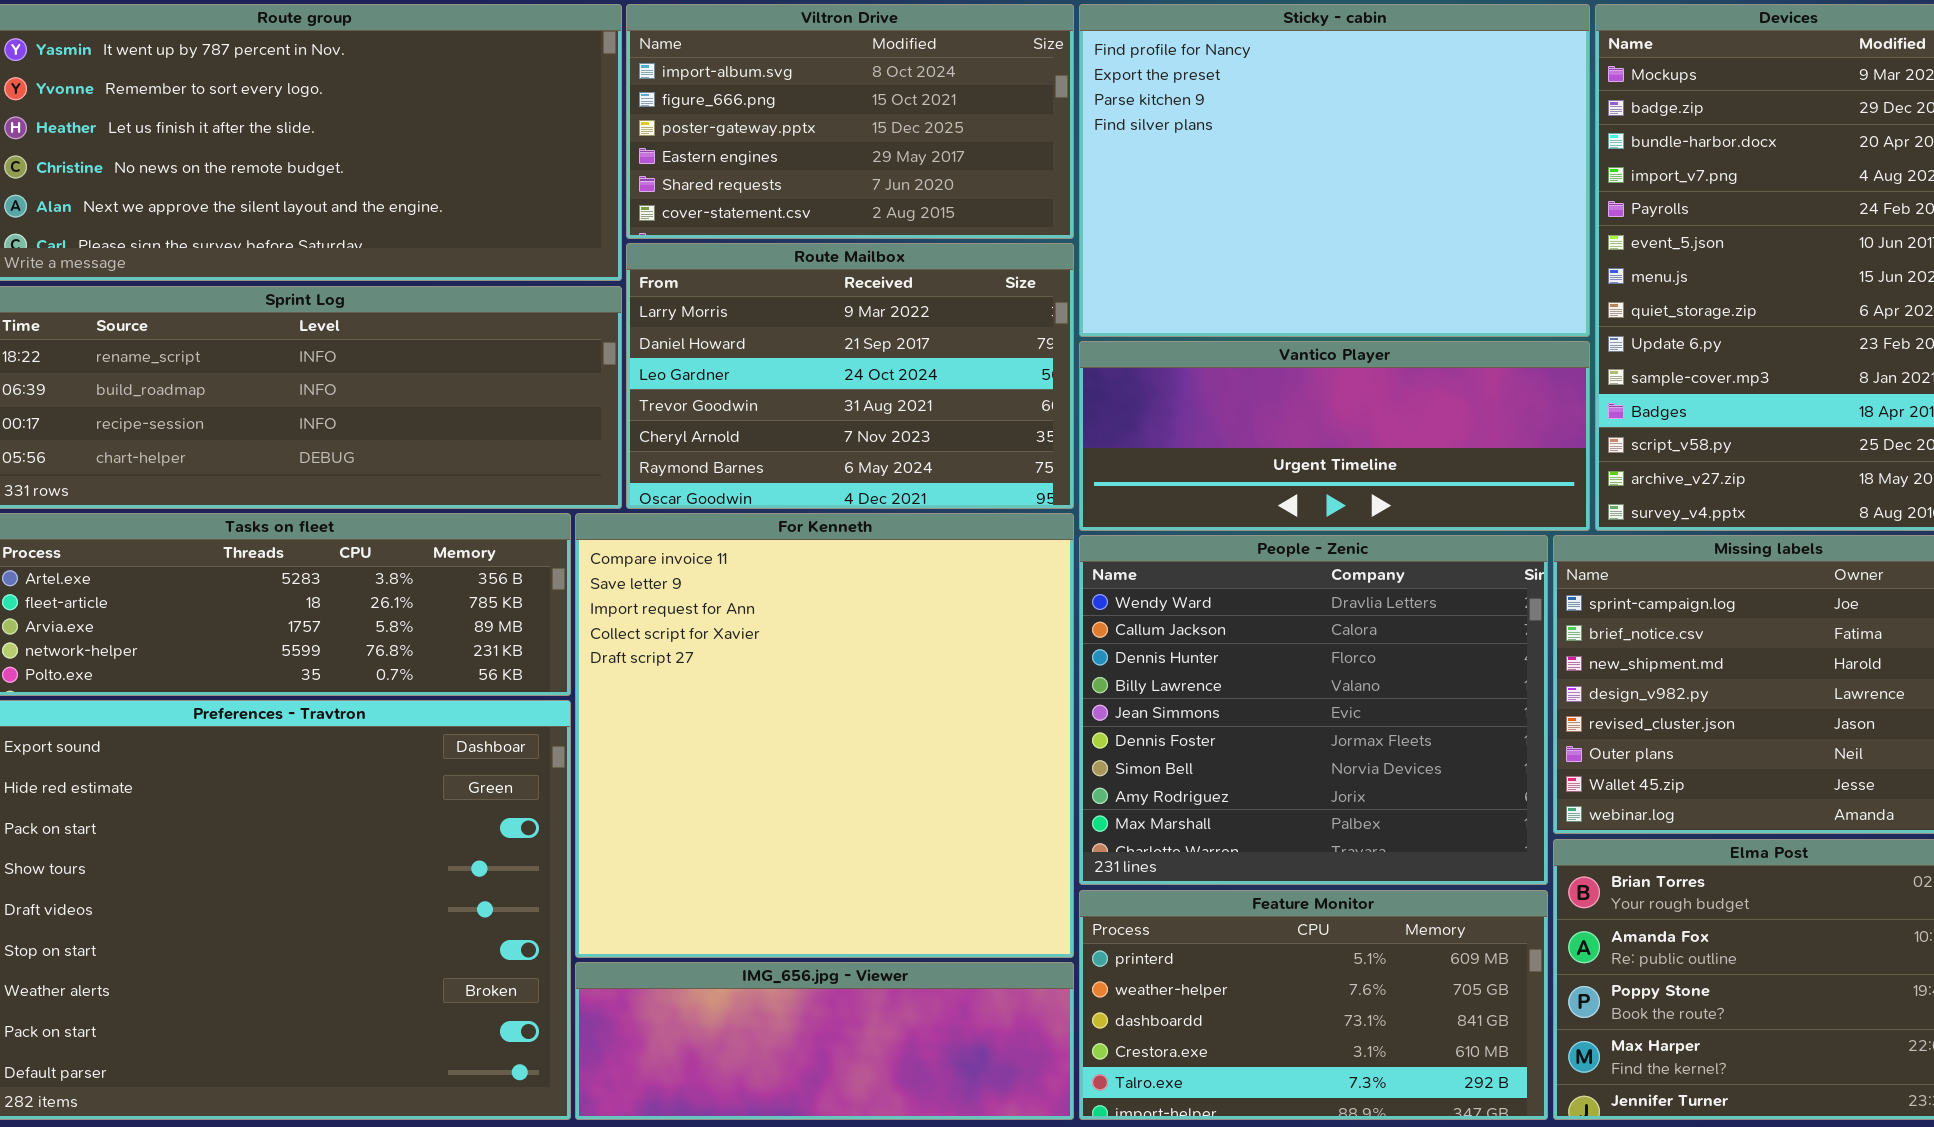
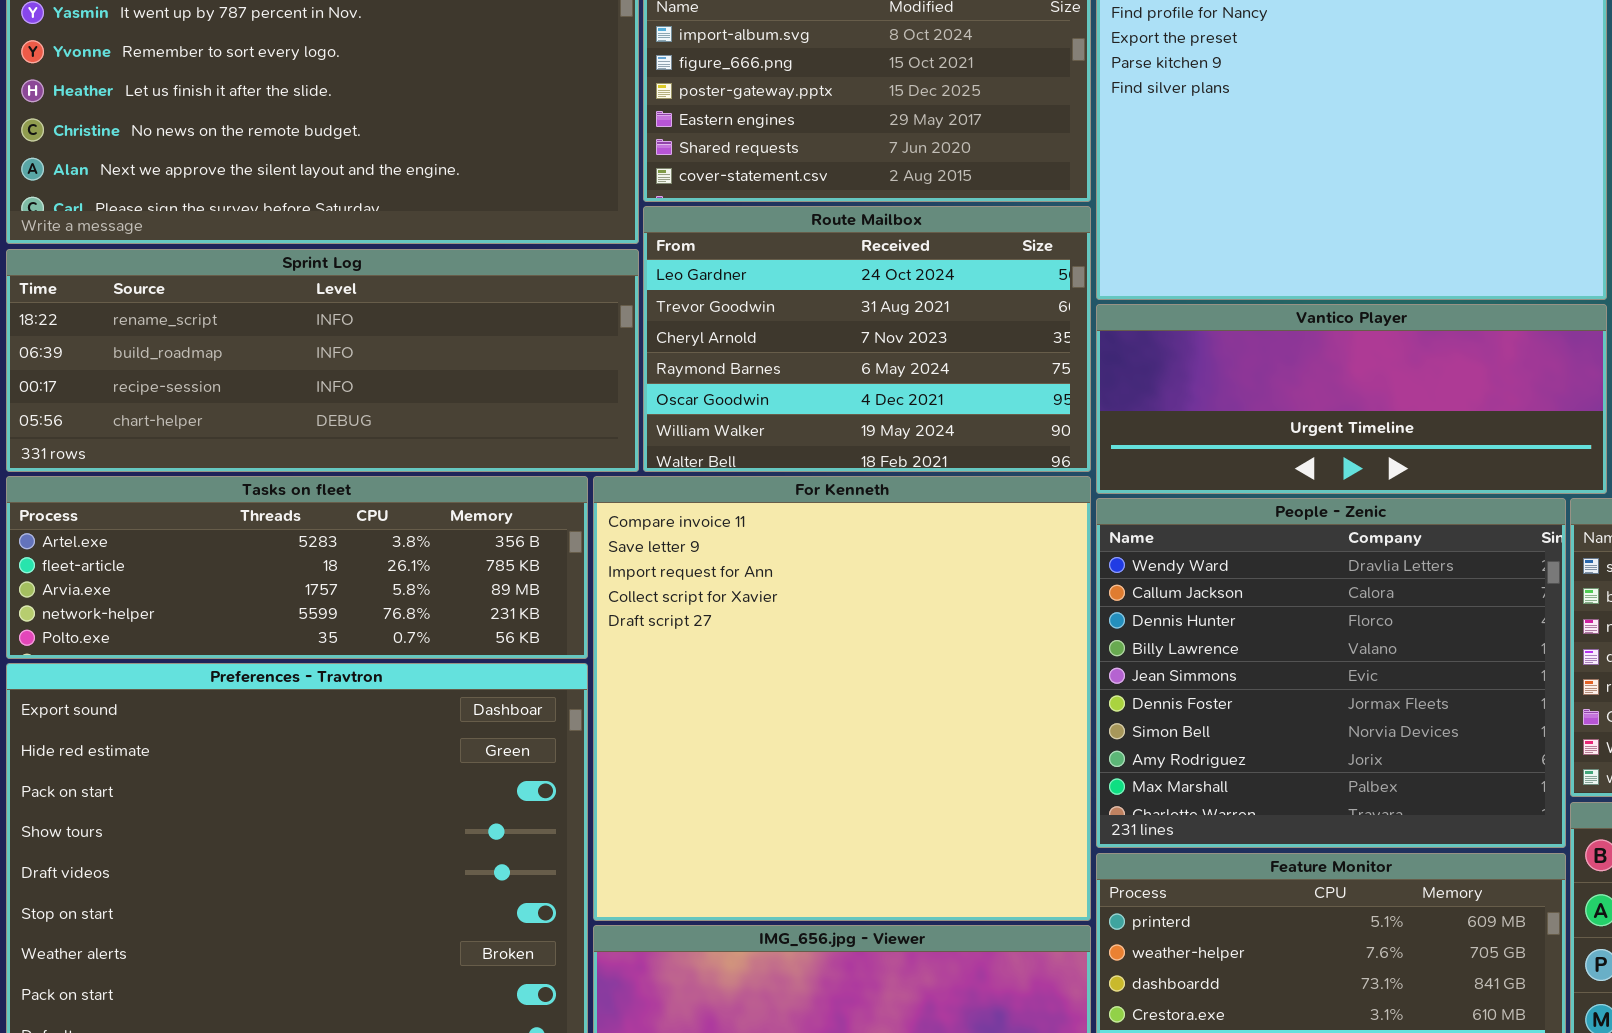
Route Mailbox: [626,243,1074,509] -> [643,206,1091,472], scrolled down 2 rows

